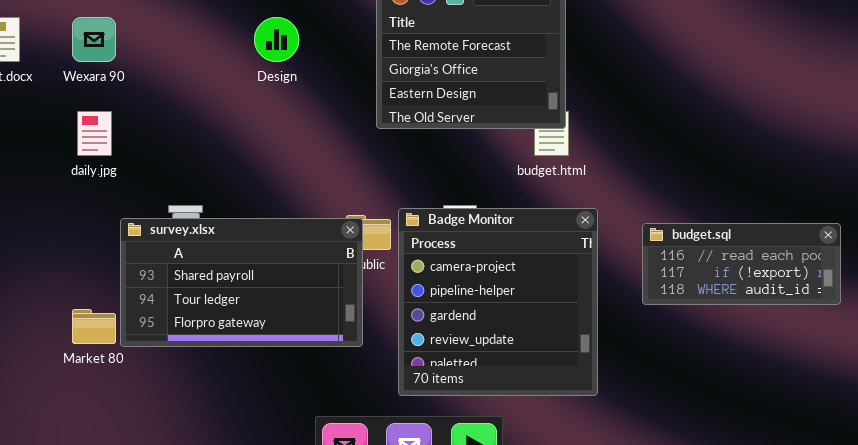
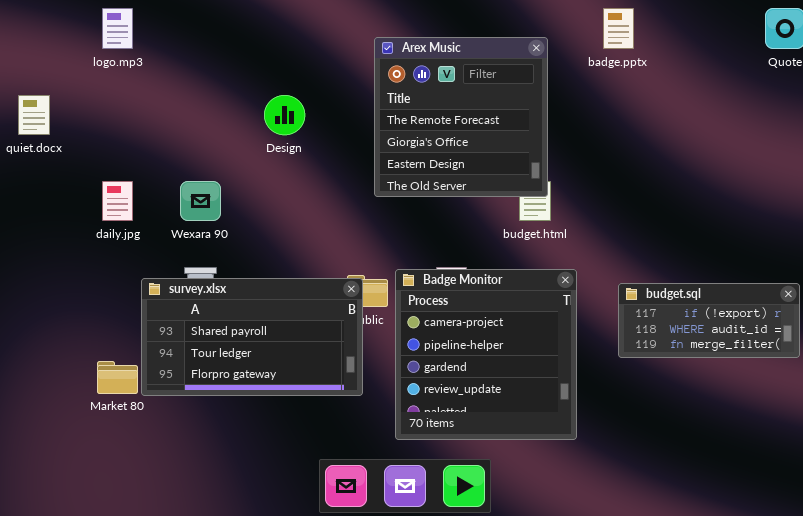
Wexara 90: [72,17,116,62] -> [180,181,221,221], moved
budget.sql: [642,223,841,305] -> [618,283,800,358], scrolled down 1 row

